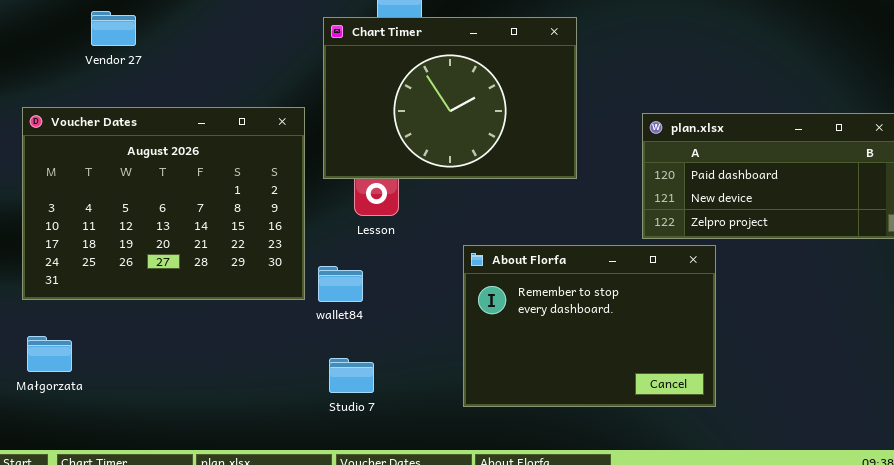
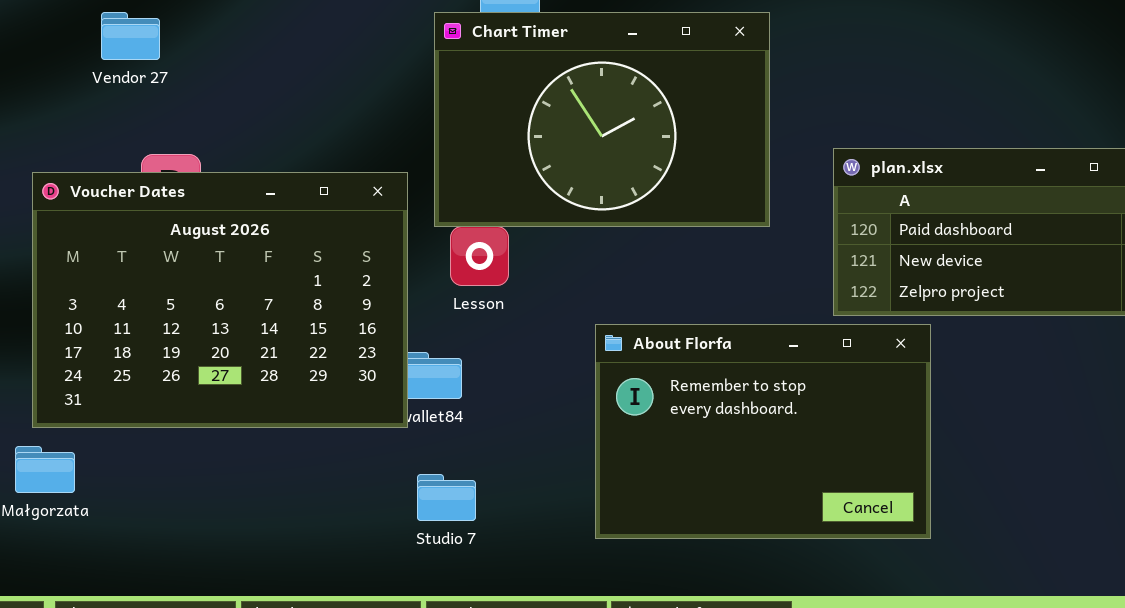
Chart Timer: [323,17,577,179] -> [434,12,770,227], moved
Voucher Dates: [22,107,305,300] -> [32,172,408,428], moved

